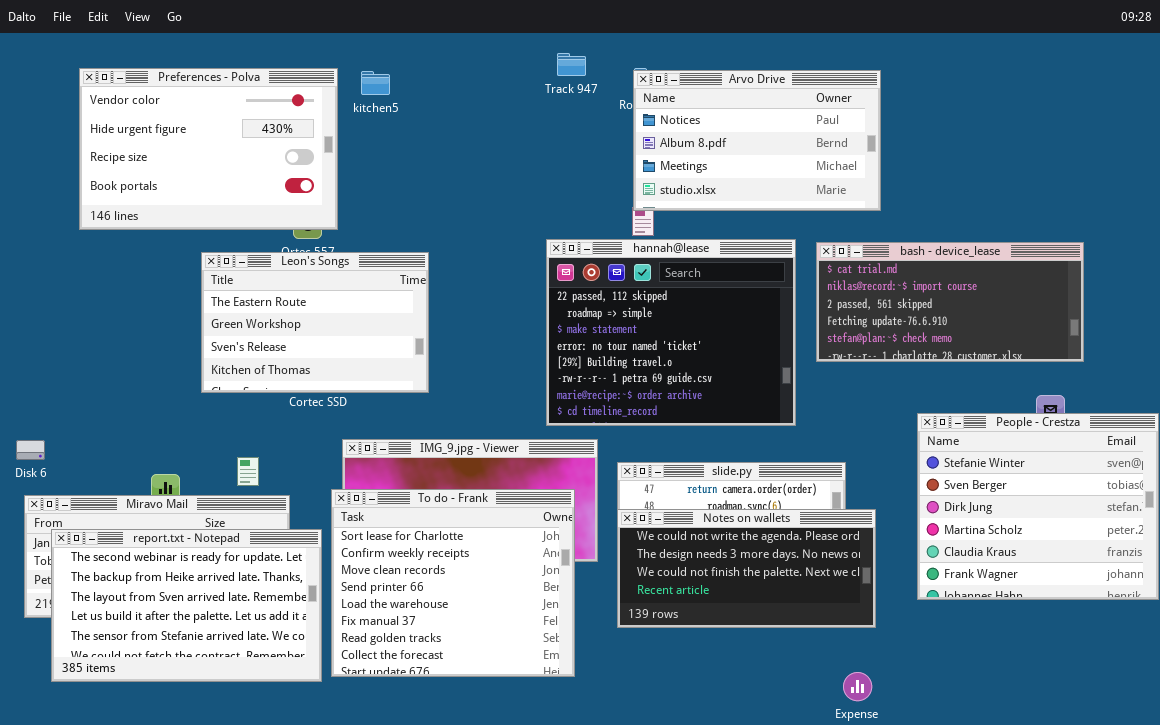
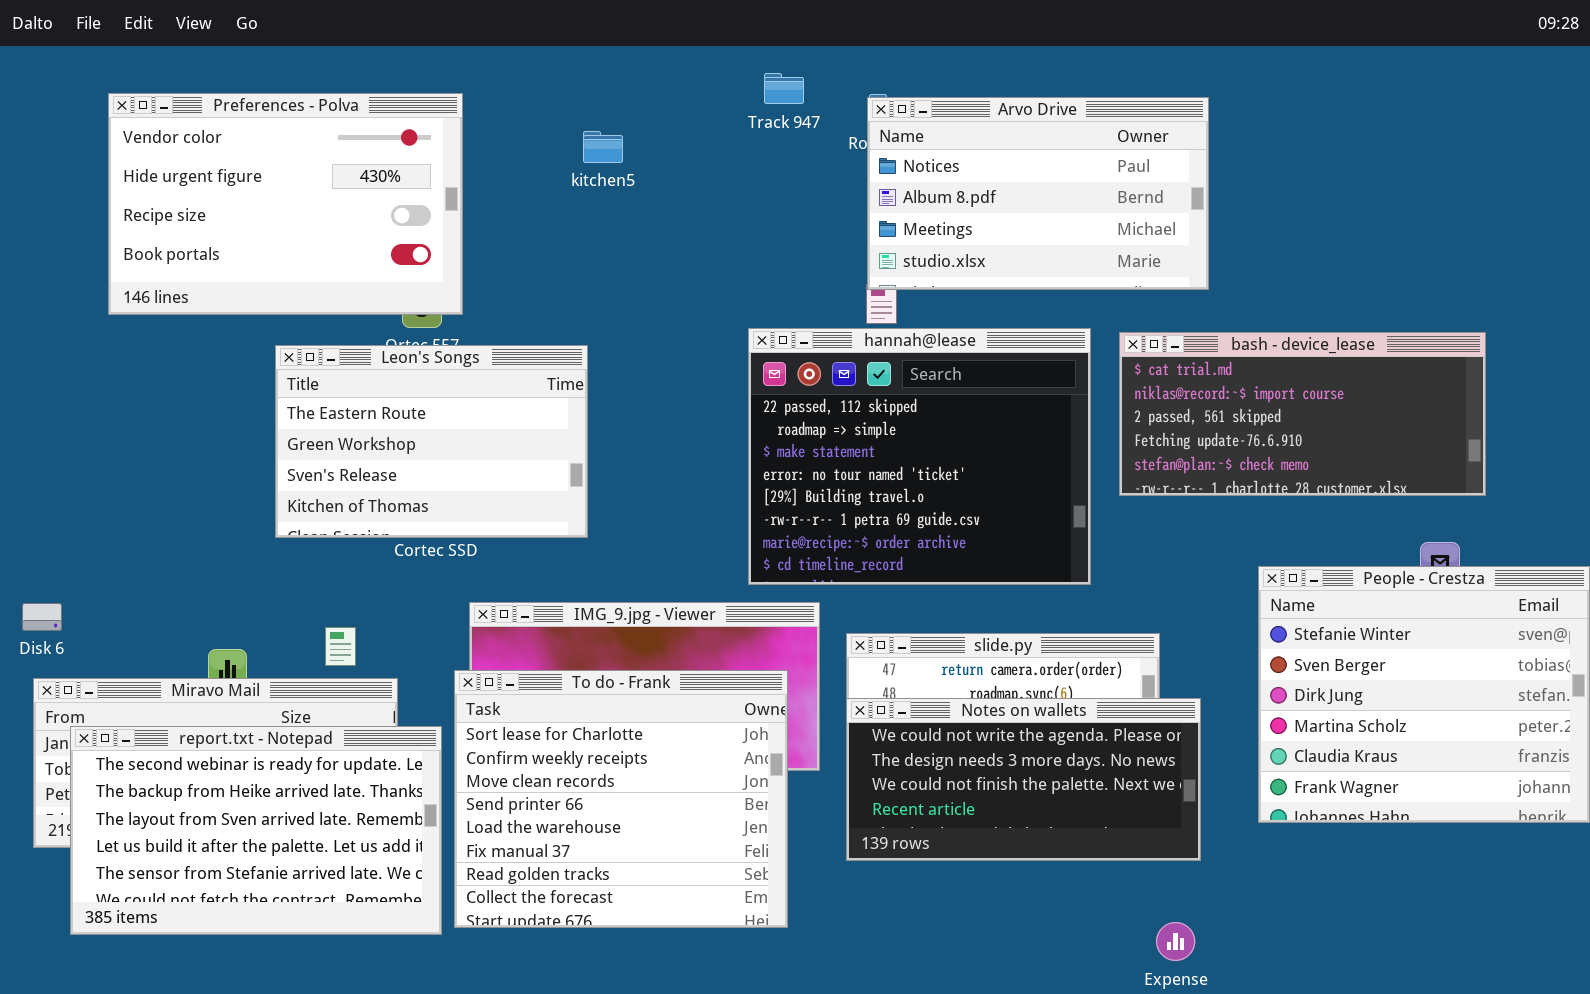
kitchen5: [361,71,390,95] -> [583,131,623,163], moved

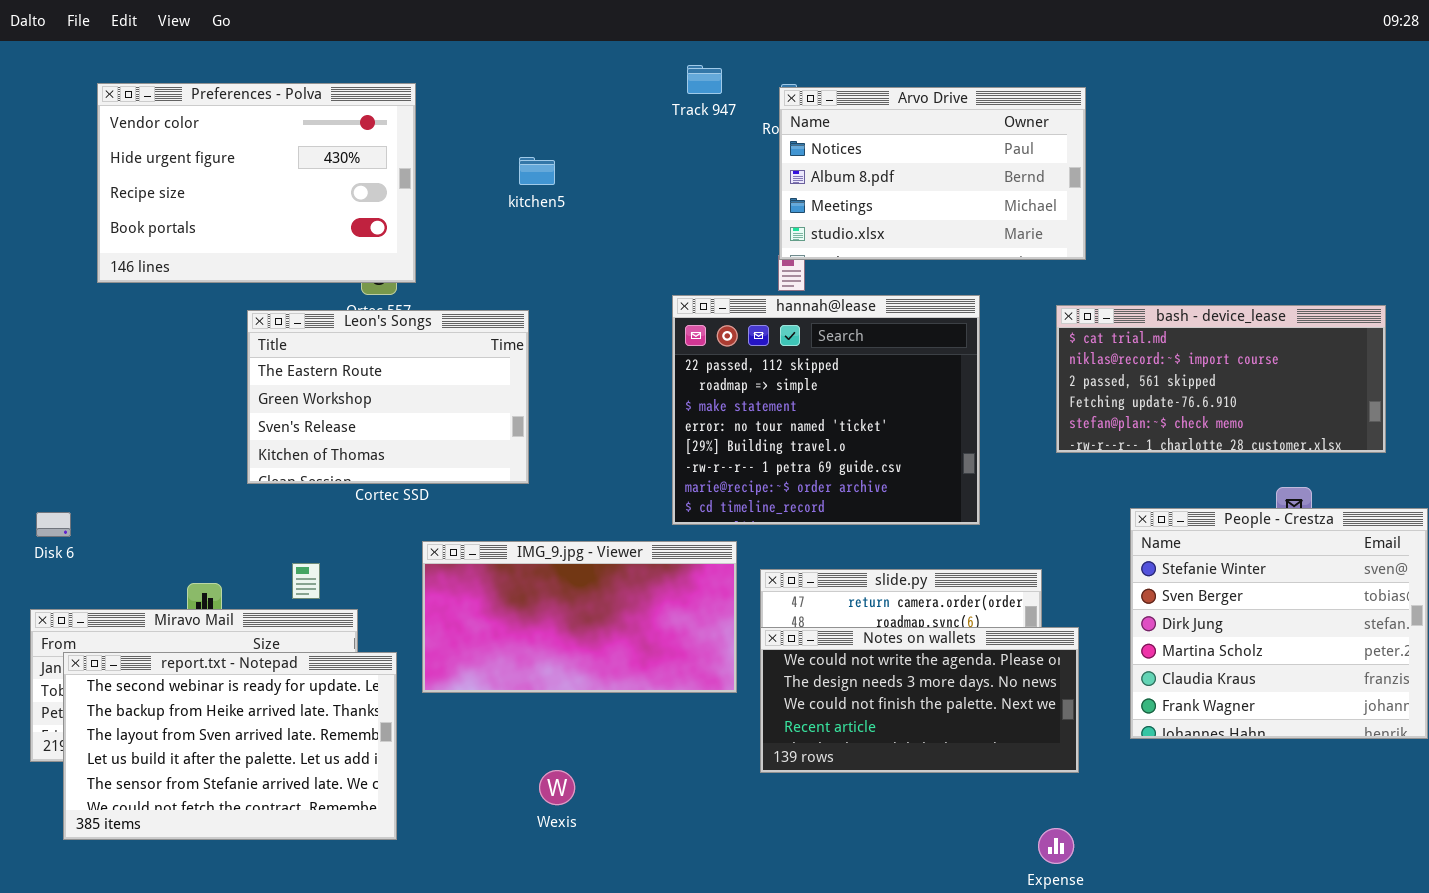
kitchen5: [583,131,623,163] -> [519,157,555,185], moved
bash - device_lease: [1119,332,1486,496] -> [1056,305,1386,453], moved
Disk 6: [22,603,62,631] -> [36,512,71,537], moved
To do - Frank: [454,670,788,928] -> none, closed

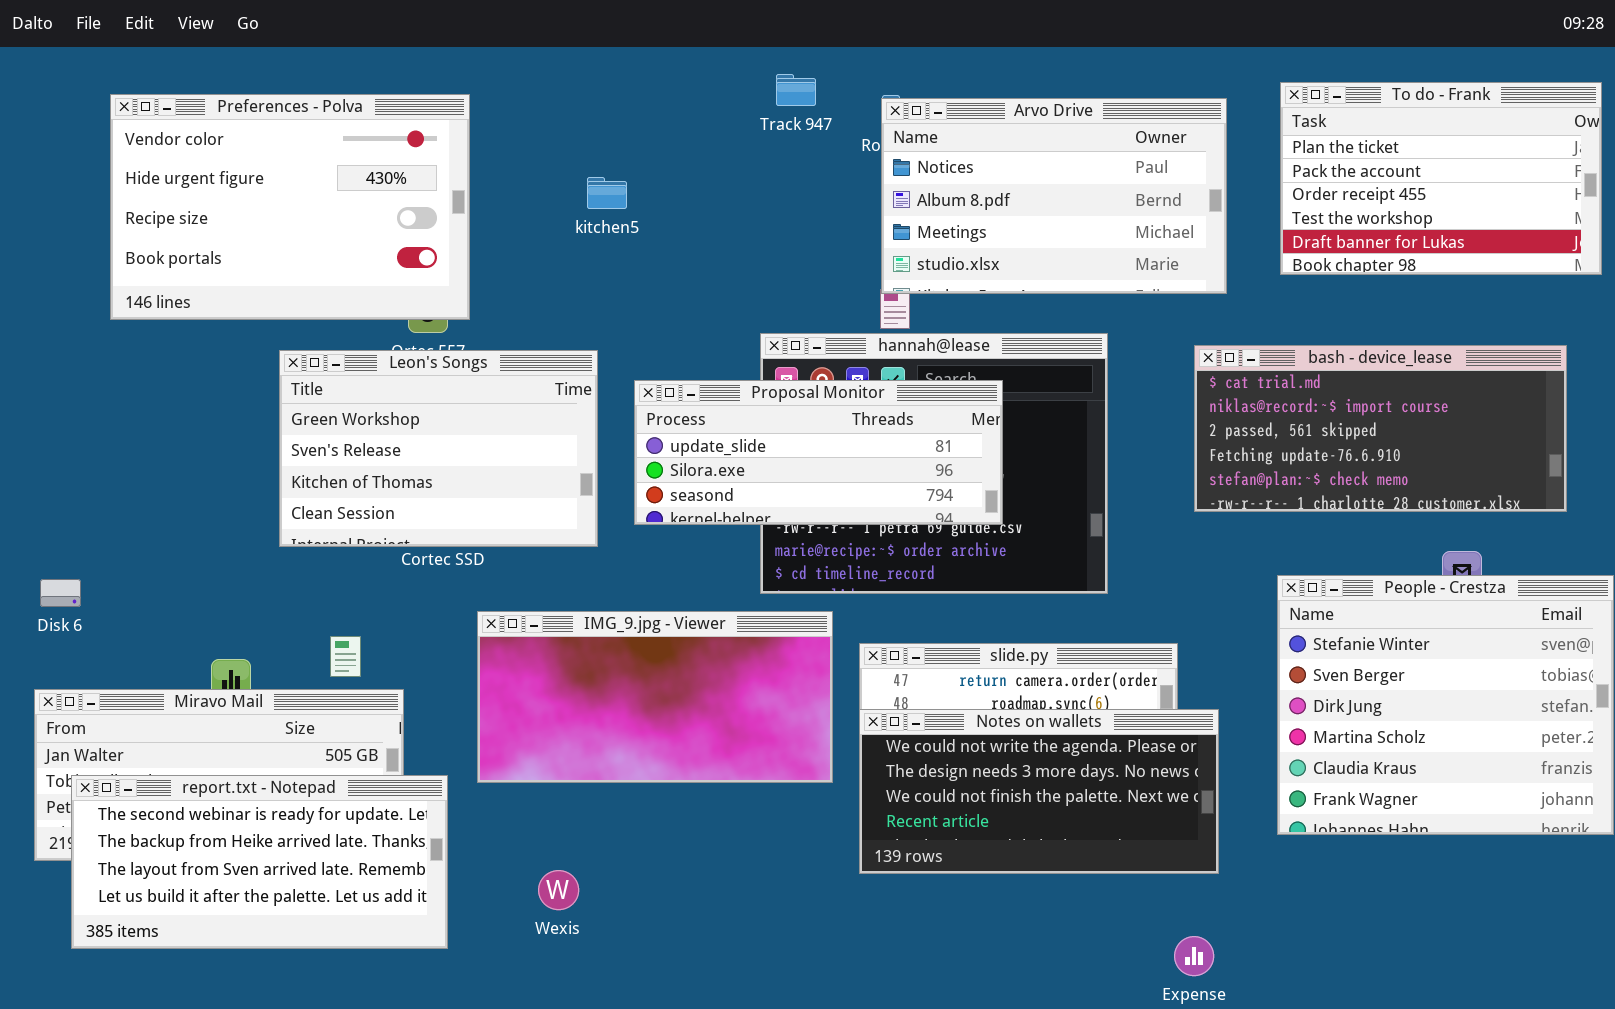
To do - Frank: none -> [1280,82,1602,275], opened
Leon's Songs: [247,310,529,484] -> [279,350,598,547], scrolled down 1 row
Proposal Monitor: none -> [634,380,1003,525], opened
report.txt - Notepad: [63,652,397,840] -> [71,775,448,949], resized
Wexis: [539,770,575,805] -> [538,870,579,910], moved

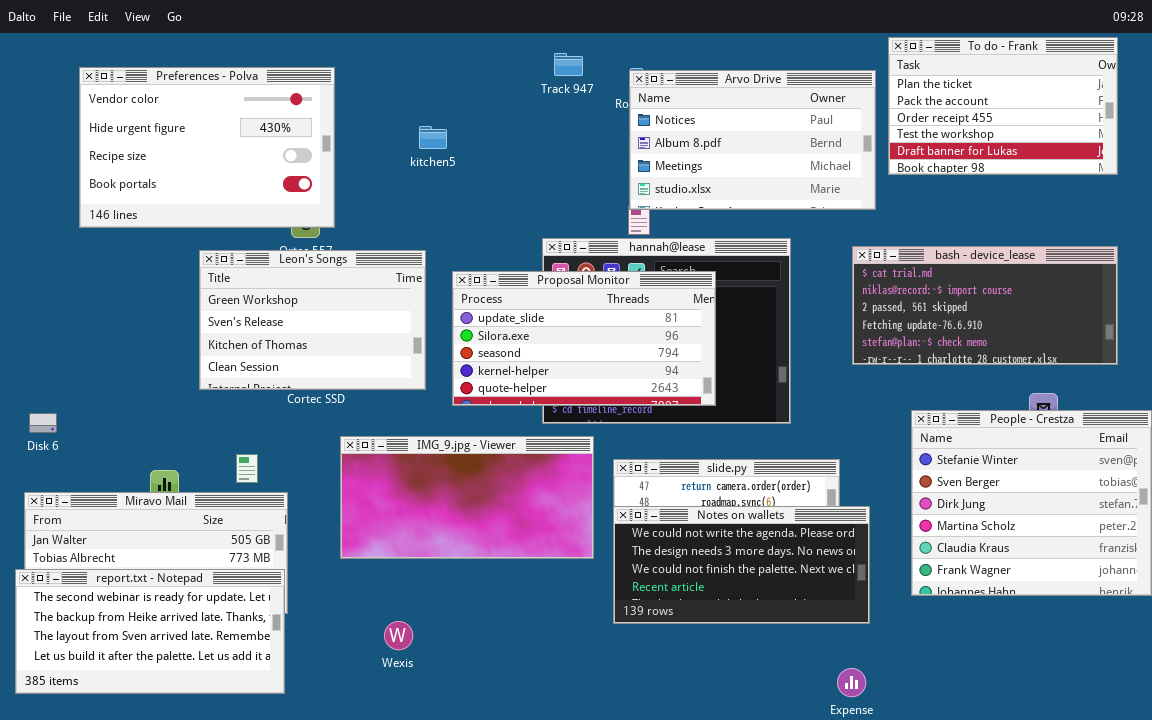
To do - Frank: [1280,82,1602,275] -> [888,37,1118,175], moved
Proposal Monitor: [634,380,1003,525] -> [452,271,716,406], resized
report.txt - Notepad: [71,775,448,949] -> [15,569,285,694], moved

